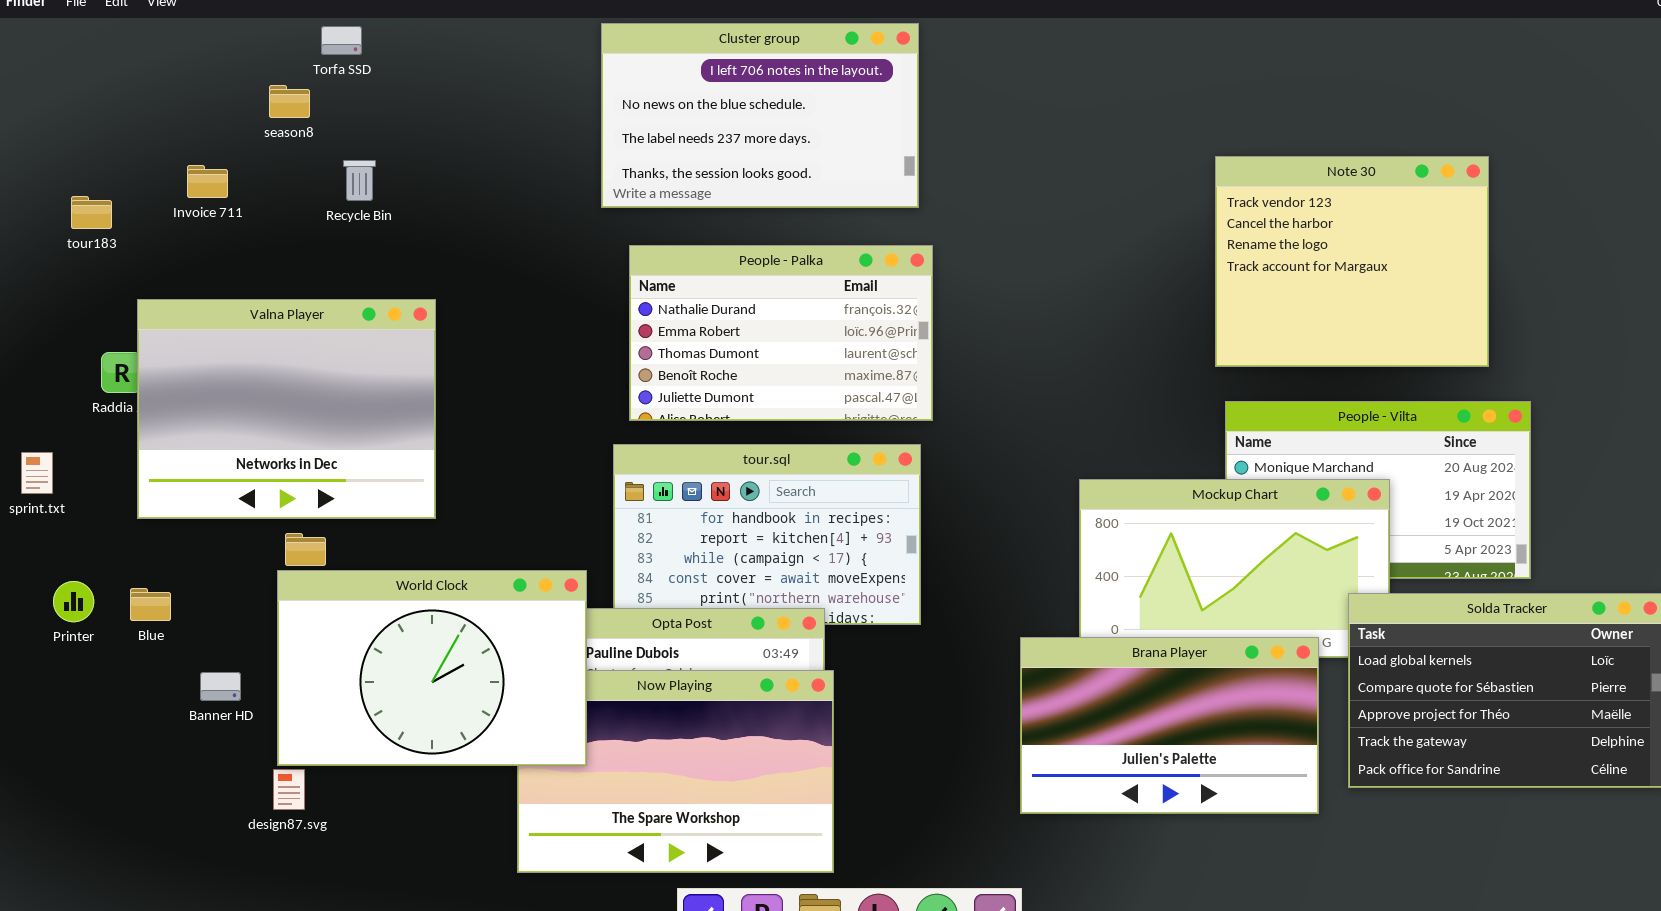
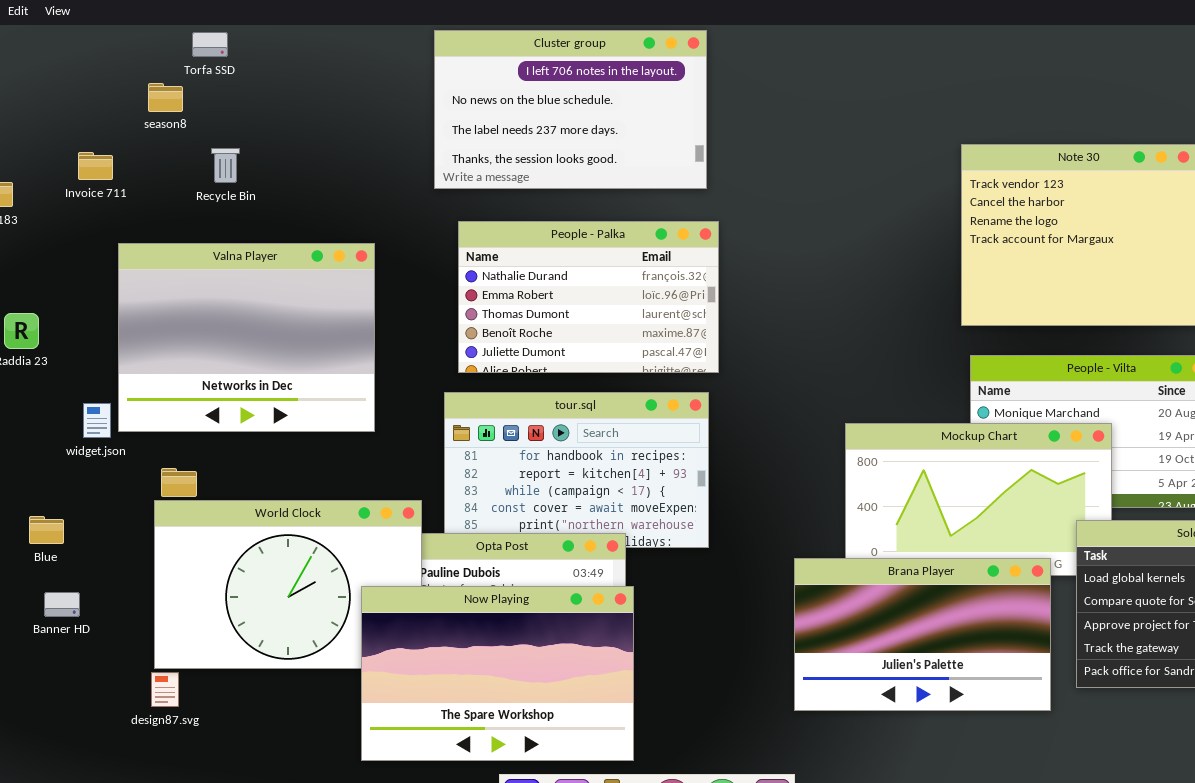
Valna Player: [137,299,436,519] -> [118,243,375,432], moved
Now Playing: [517,670,834,873] -> [361,586,634,761], raised
Banner HD: [200,672,241,701] -> [44,592,80,617], moved

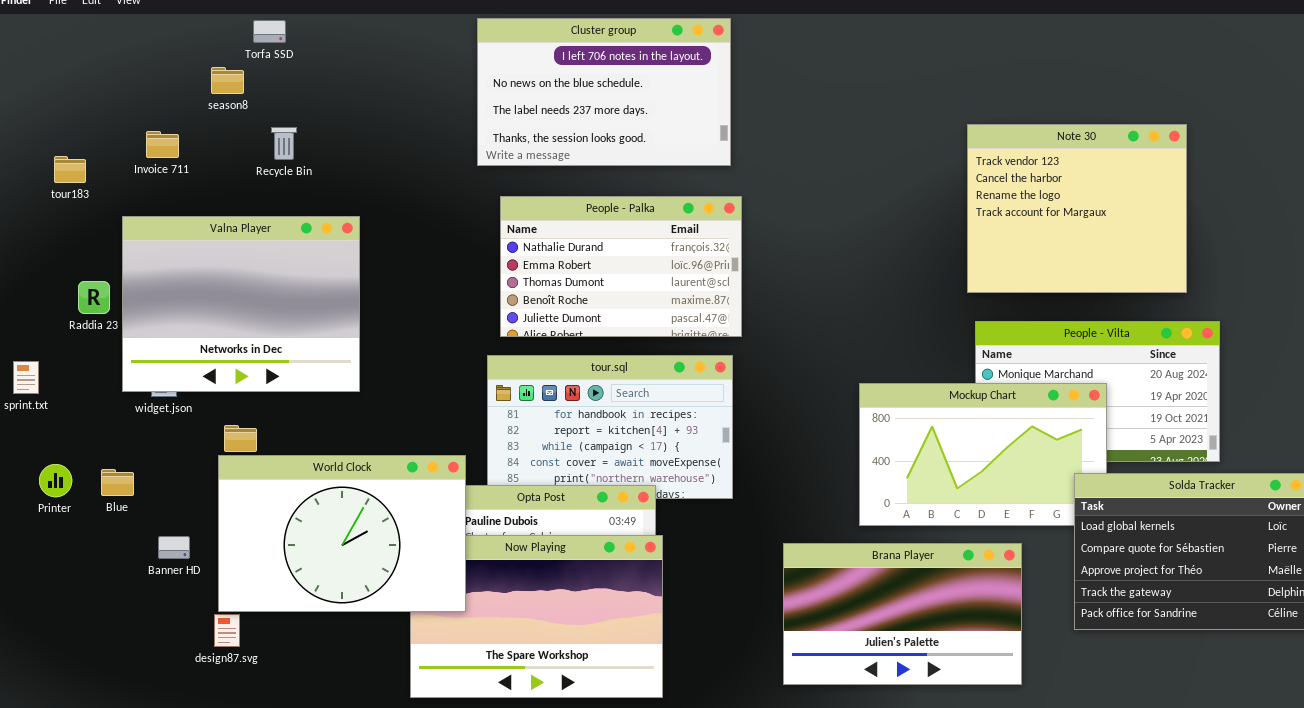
Valna Player: [118,243,375,432] -> [122,216,360,392], moved
World Clock: [154,500,422,669] -> [218,455,466,612], raised
Brana Player: [794,558,1051,711] -> [783,543,1022,685], moved
Banner HD: [44,592,80,617] -> [158,536,190,559], moved

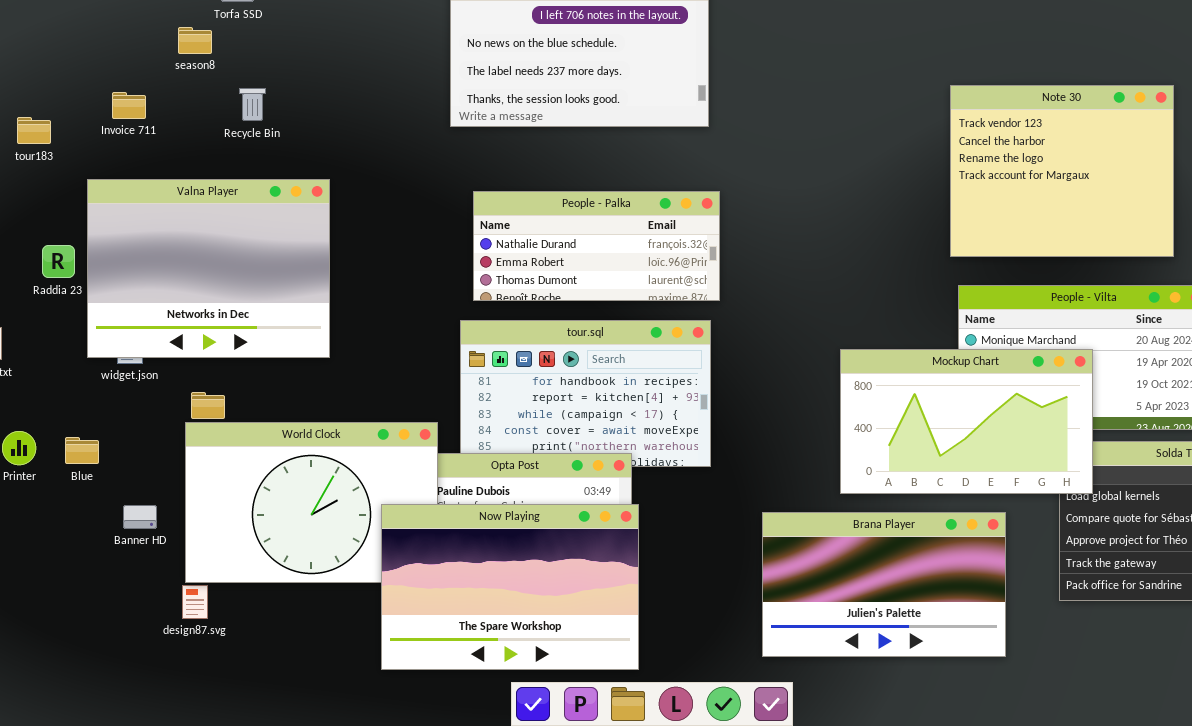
People - Palka: [500,196,742,337] -> [473,191,720,301], resized
Mockup Chart: [859,383,1107,526] -> [840,349,1093,494], raised
Now Playing: [410,535,663,698] -> [381,504,639,670], raised

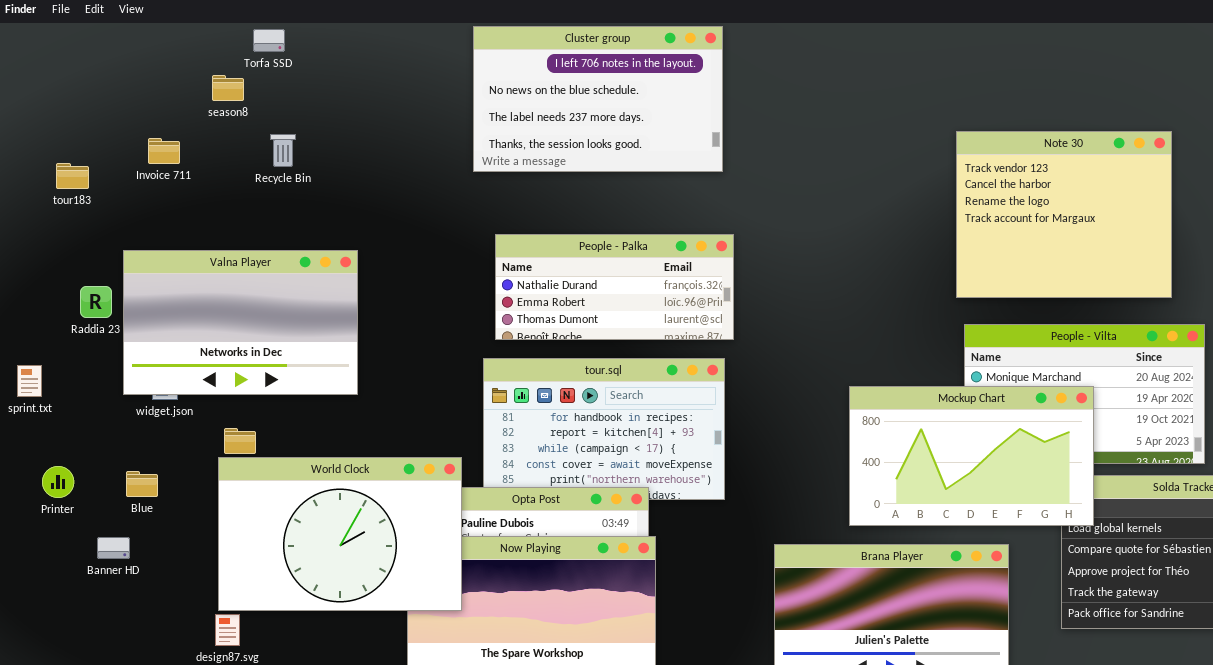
Valna Player: [87,179,330,358] -> [123,250,358,395], resized
World Clock: [185,422,438,583] -> [218,457,462,611], raised
Blue: [65,437,99,464] -> [126,471,158,497], moved
Banner HD: [123,505,157,529] -> [97,537,130,559], moved

